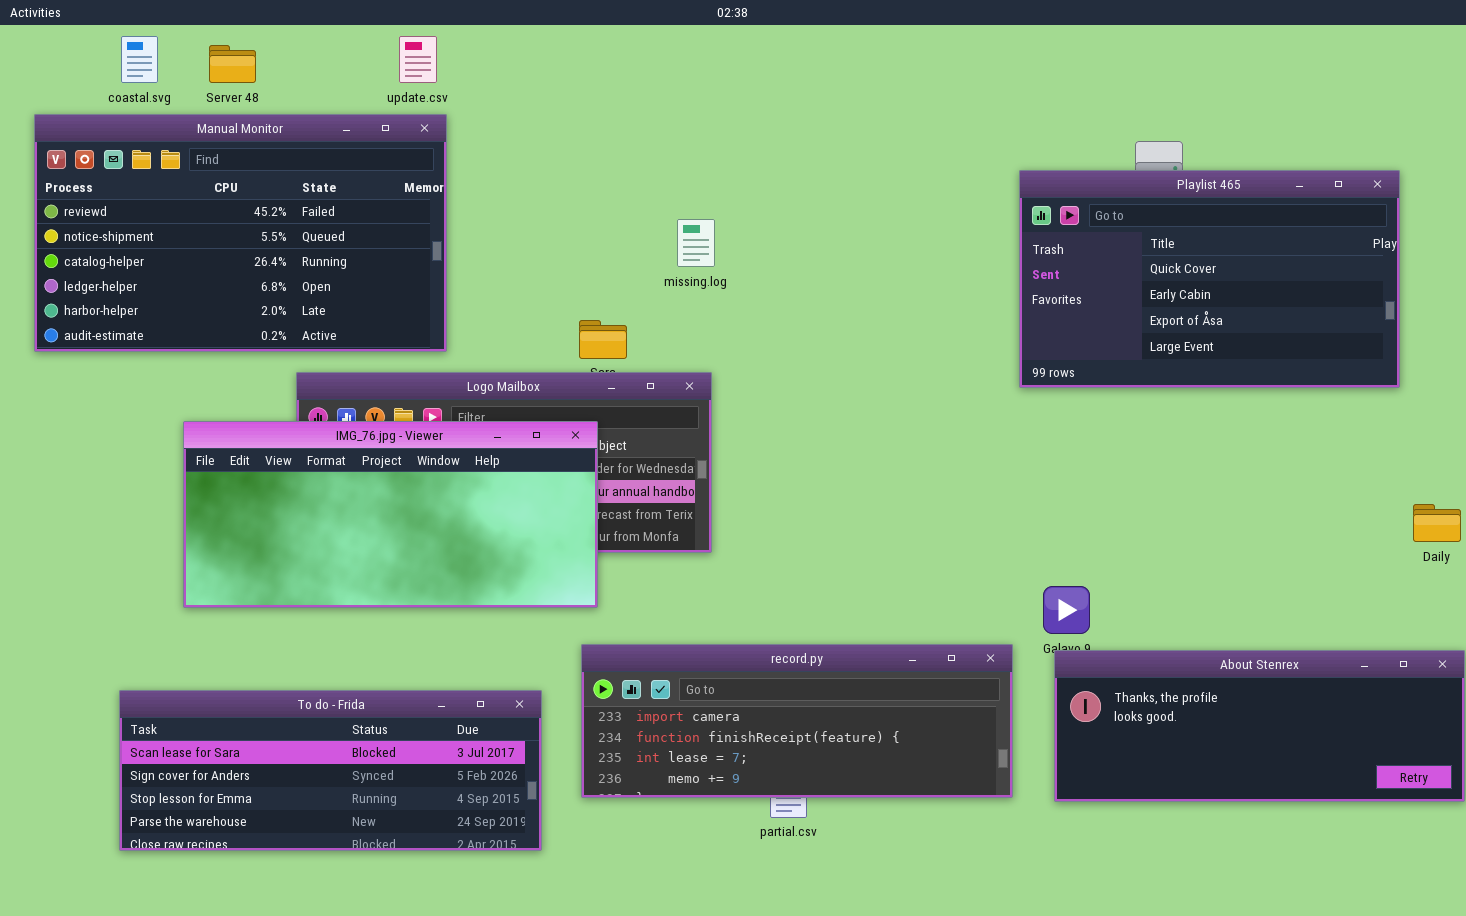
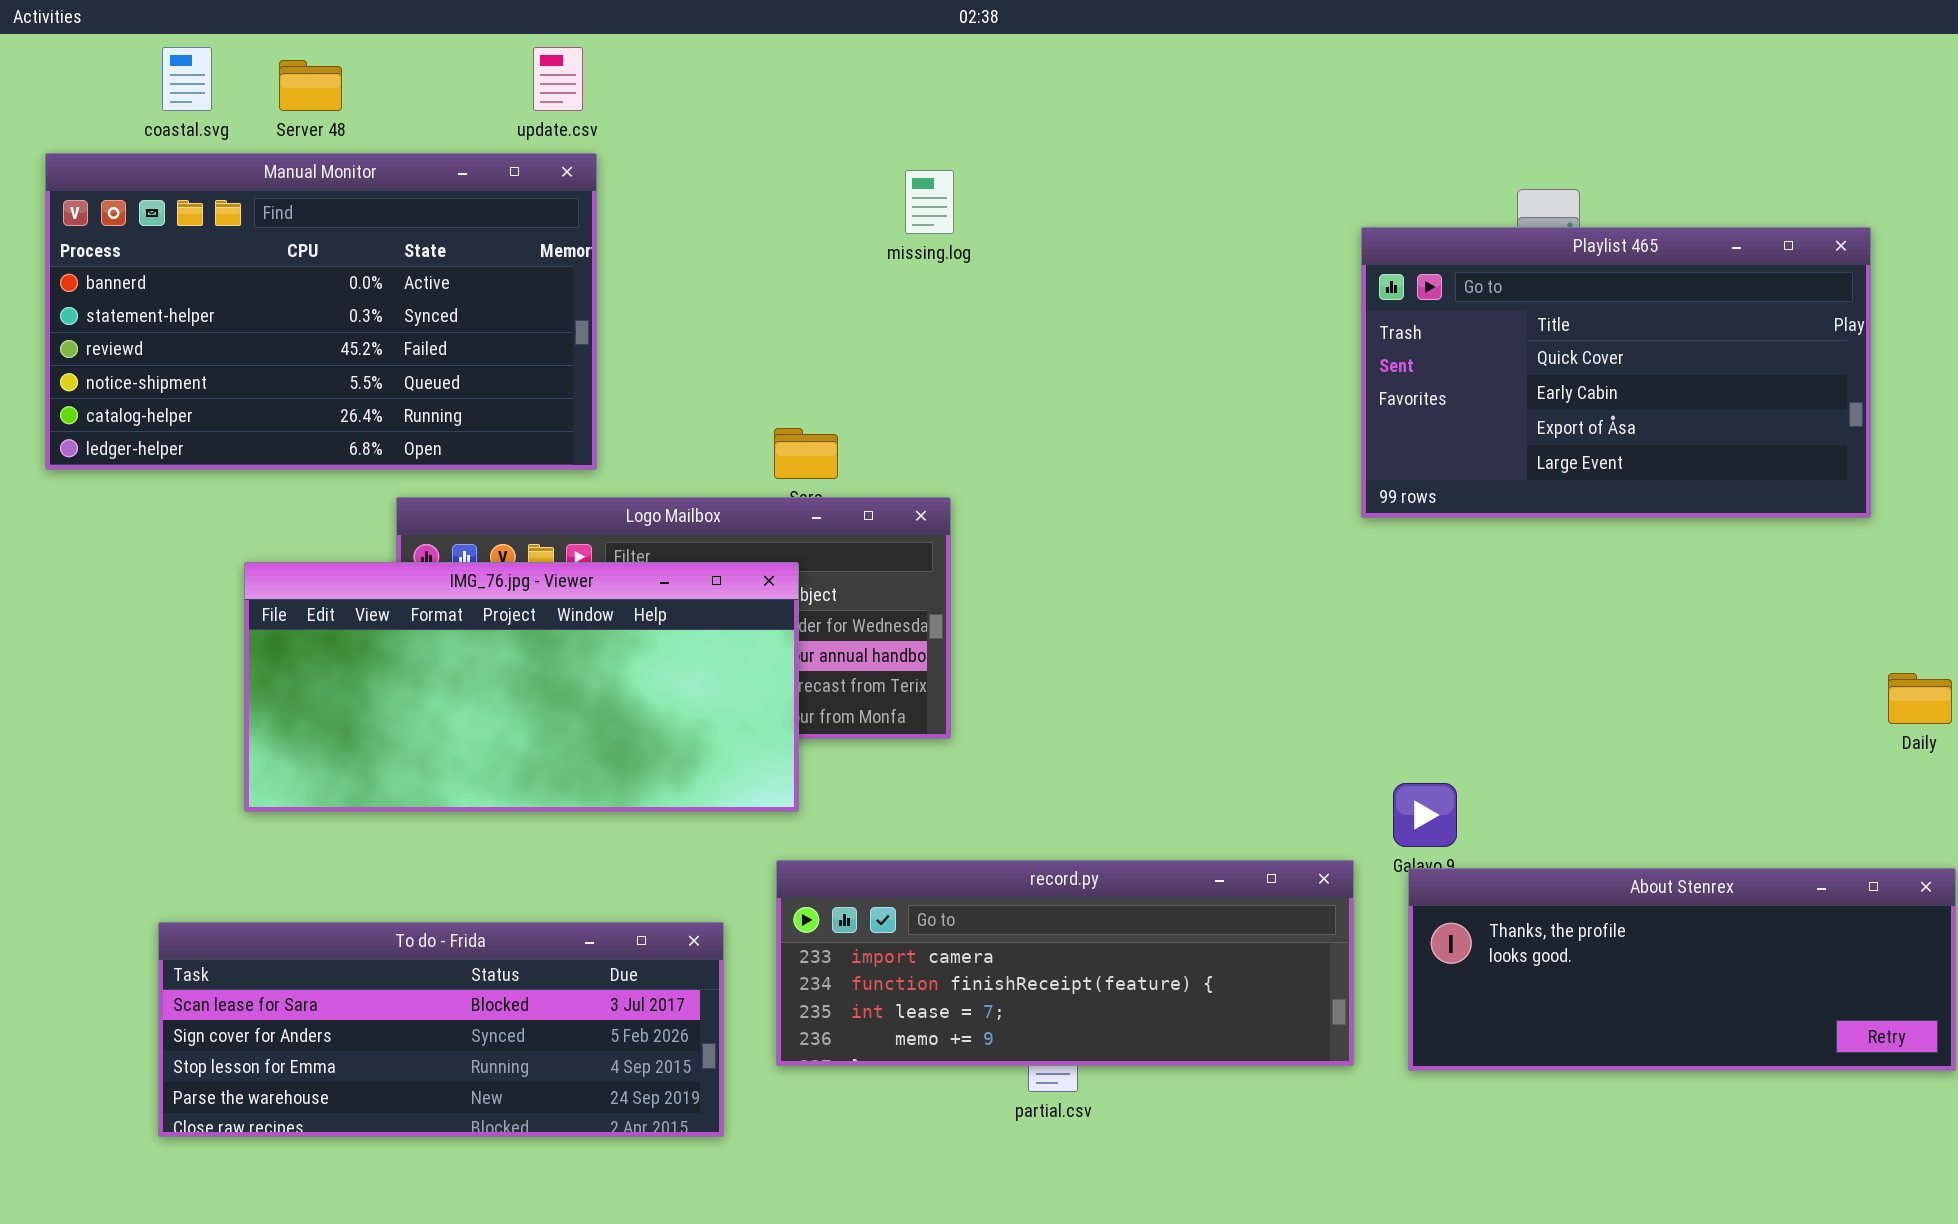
Manual Monitor: [34,114,447,352] -> [45,153,597,470], scrolled up 2 rows
missing.log: [677,219,715,267] -> [905,170,954,234], moved

